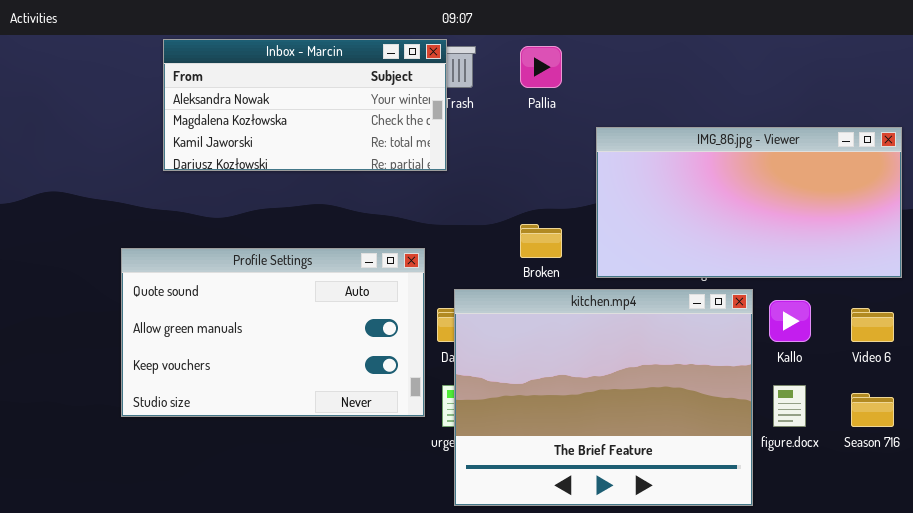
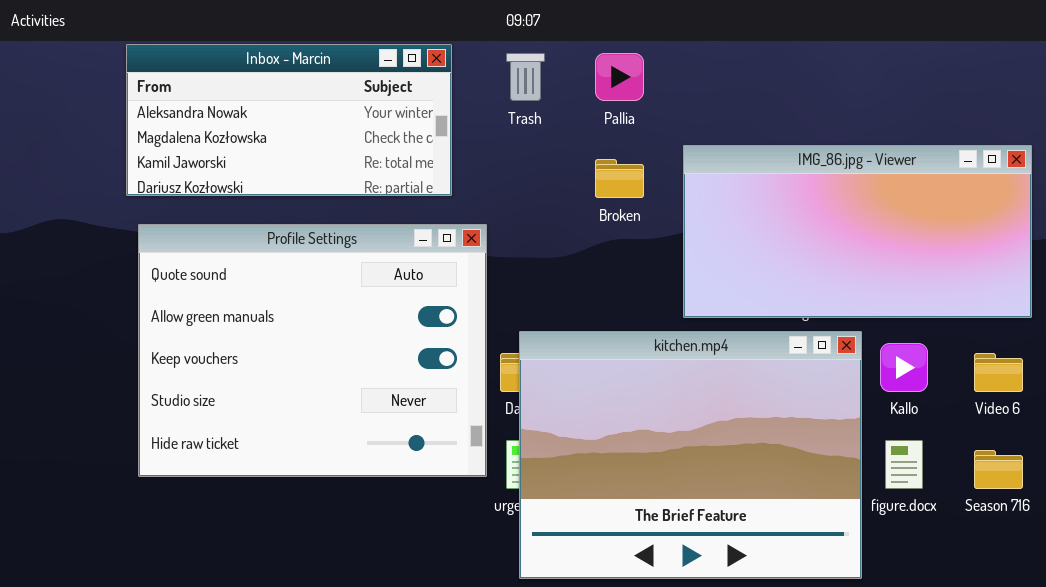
Inbox - Marcin: [163,39,447,171] -> [126,44,452,196], moved
Broken: [520,224,562,258] -> [595,159,644,198], moved
Profile Settings: [121,248,425,417] -> [138,224,487,477], resized

